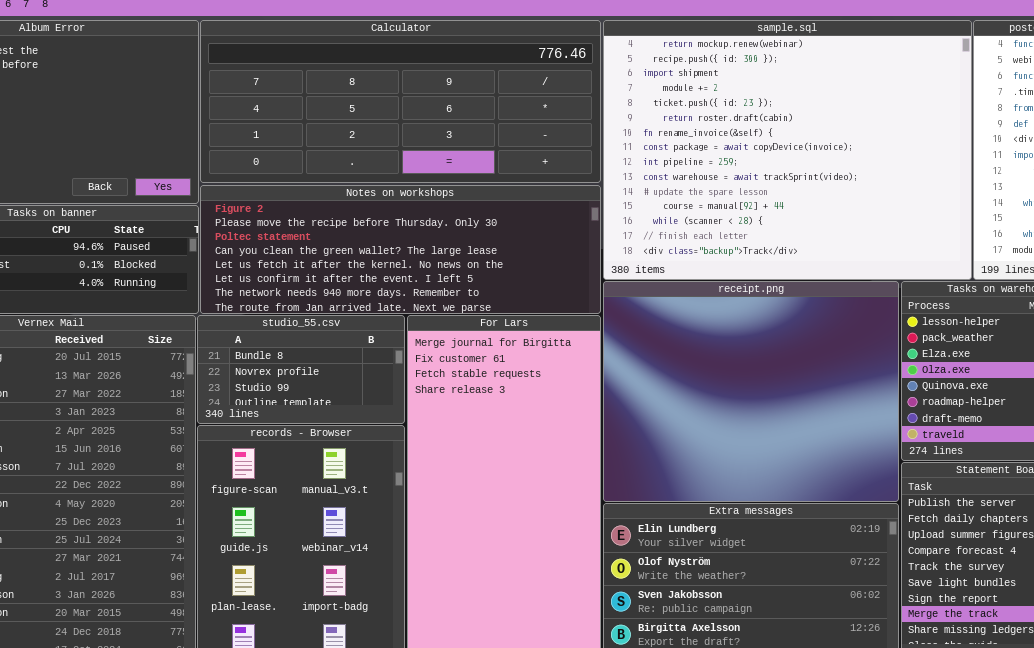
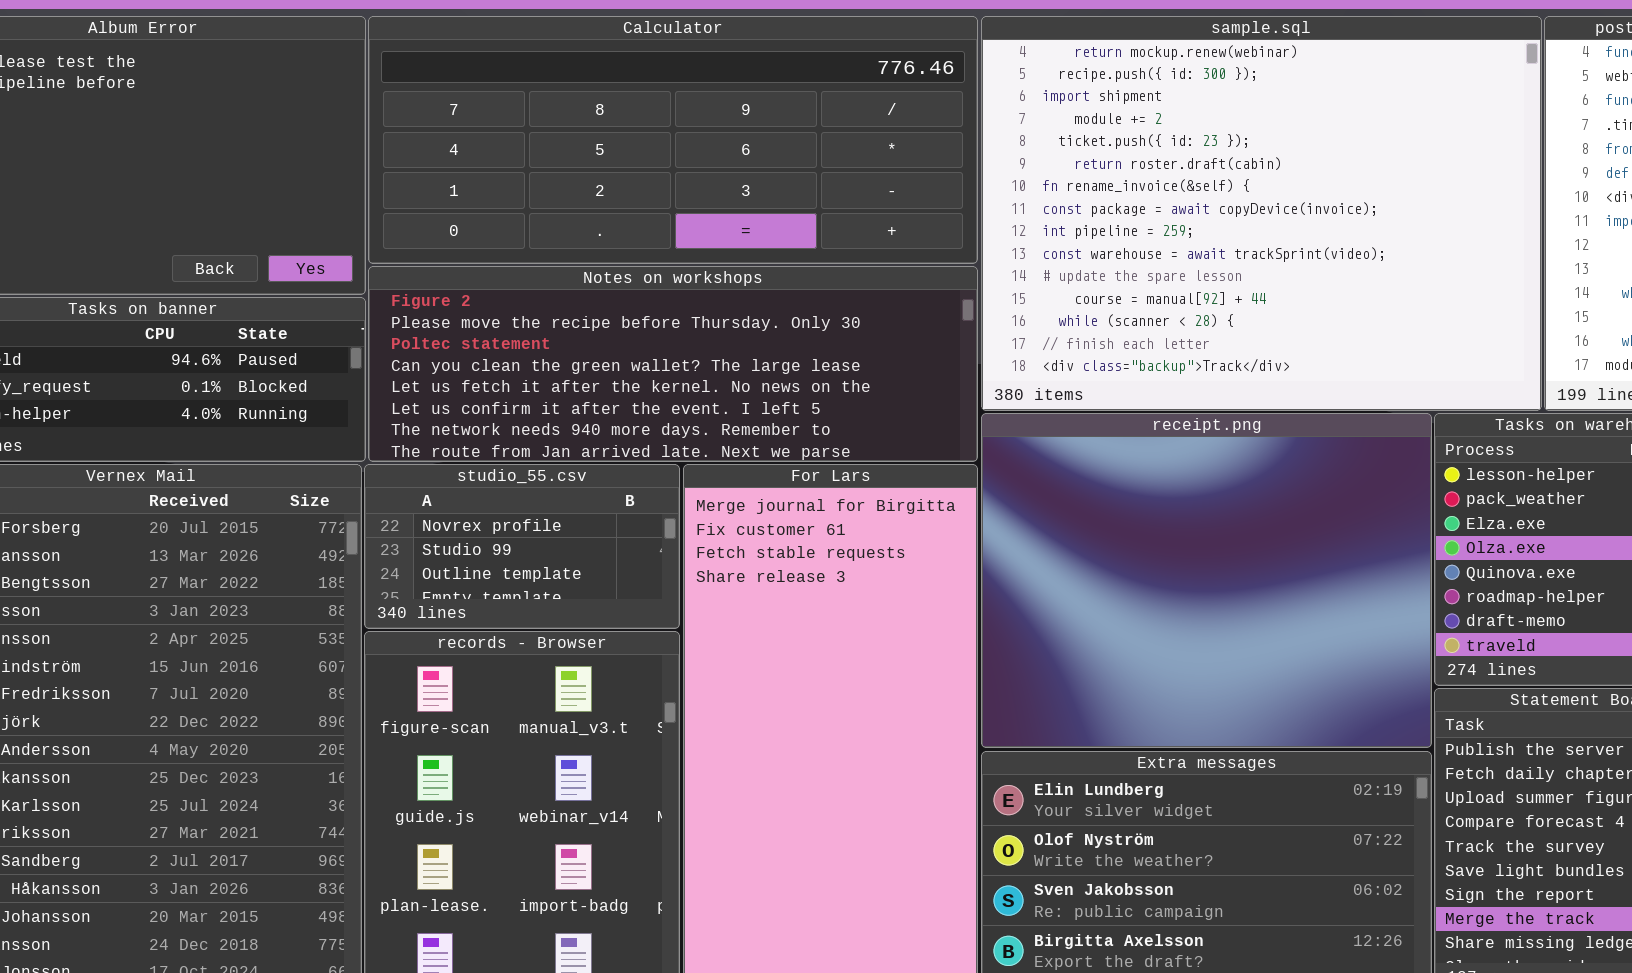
studio_55.csv: [197,315,405,424] -> [364,464,680,629], scrolled down 1 row

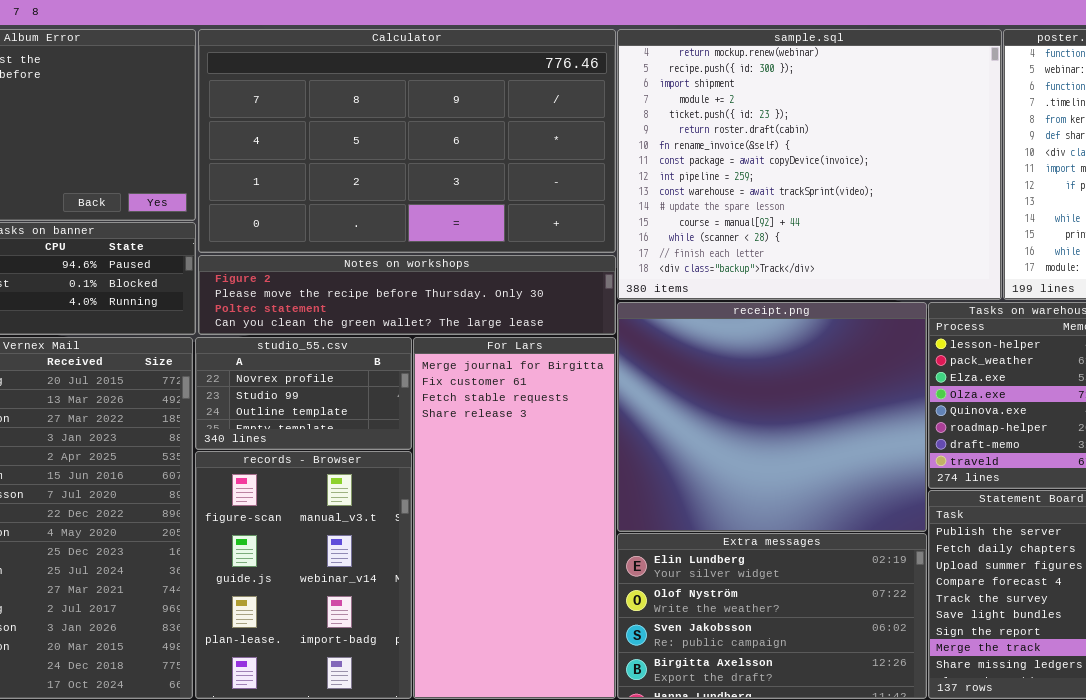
Calculator: [368,16,978,264] -> [198,29,616,253], resized
Notes on workshops: [368,266,978,462] -> [198,255,616,335], resized

